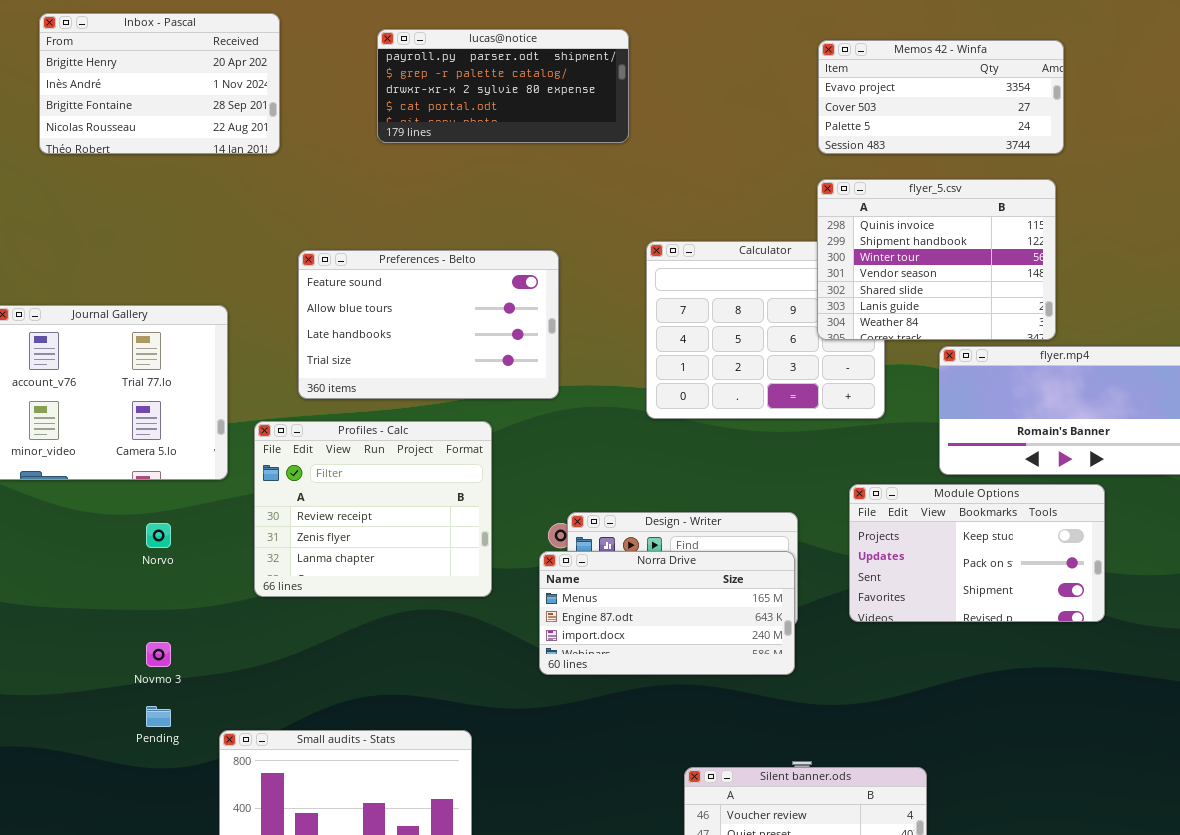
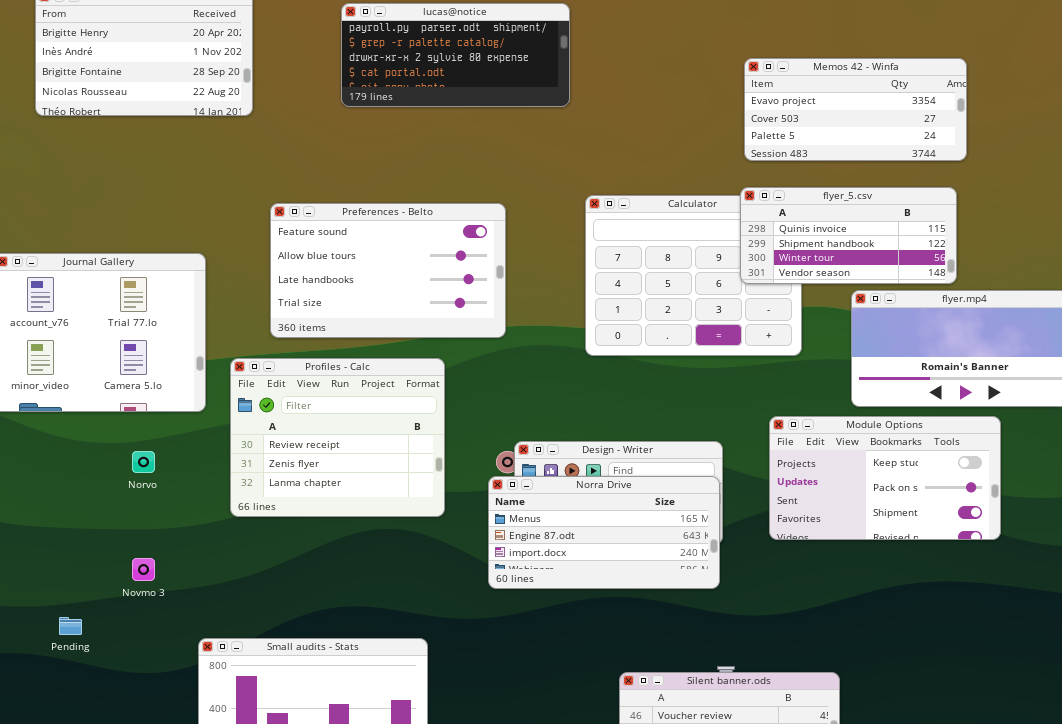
Memos 42 - Winfa: [818,40,1064,154] -> [744,58,967,161], moved
flyer_5.csv: [817,179,1056,340] -> [740,187,957,284], resized
Pending: [146,706,171,727] -> [59,617,82,635], moved

